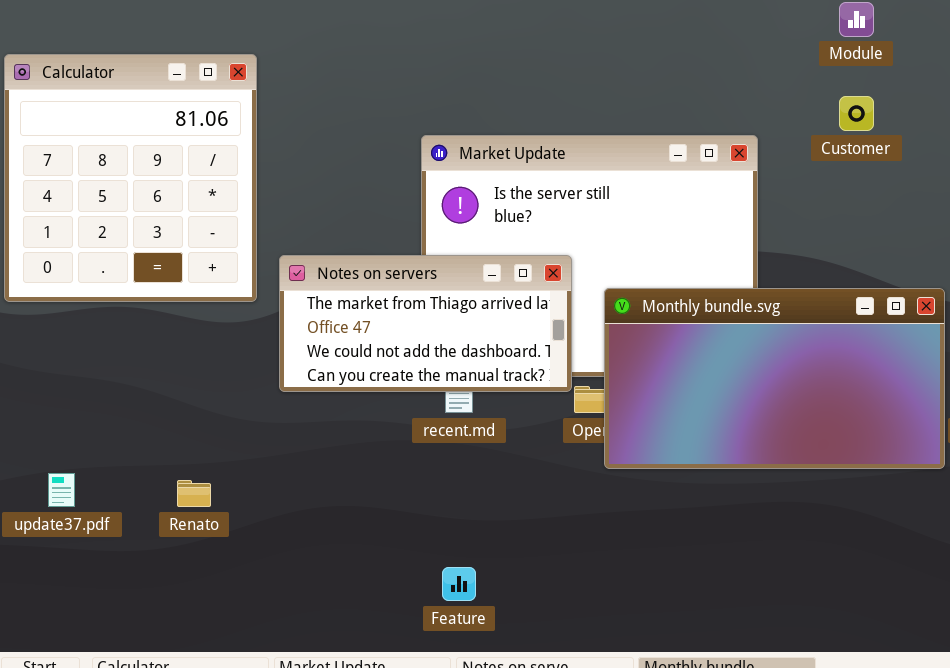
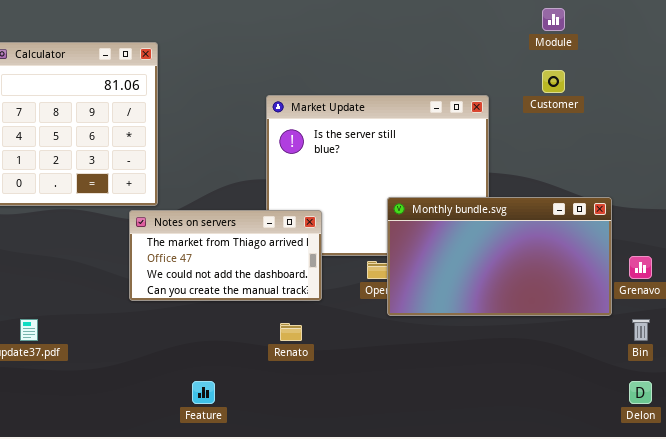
Notes on servers: [279,255,572,392] -> [129,210,322,301], moved
Renato: [177,480,211,507] -> [280,323,302,341], moved
Feature: [442,567,476,601] -> [192,381,215,404], moved

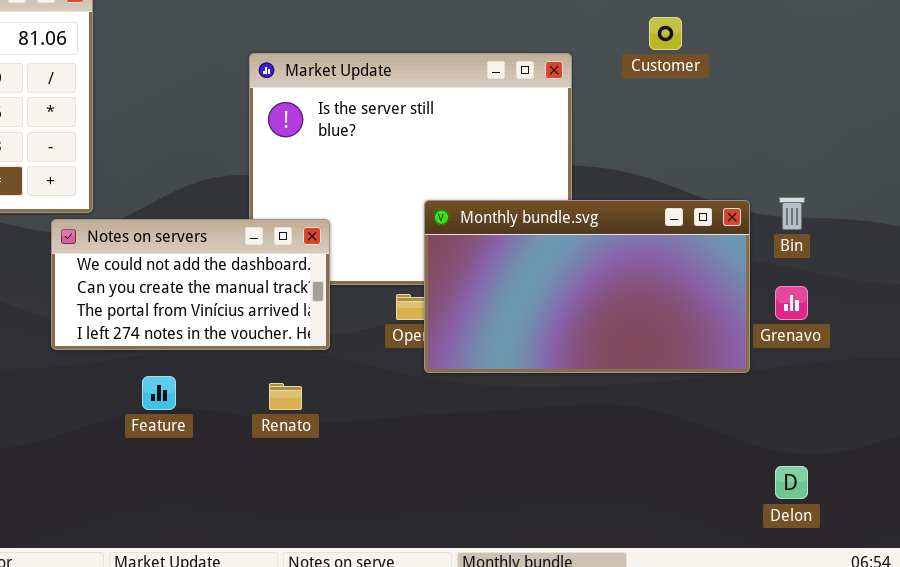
Notes on servers: [129,210,322,301] -> [51,219,330,350], scrolled down 2 rows
Bin: [632,319,650,341] -> [779,197,805,230], moved
Feature: [192,381,215,404] -> [142,376,176,410], moved

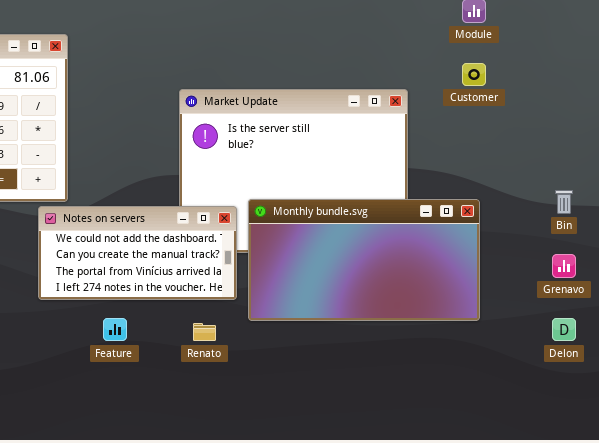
Monthly bundle.svg: [424,200,750,373] -> [248,199,480,321], moved
Delon: [775,466,808,499] -> [552,318,576,341], moved

